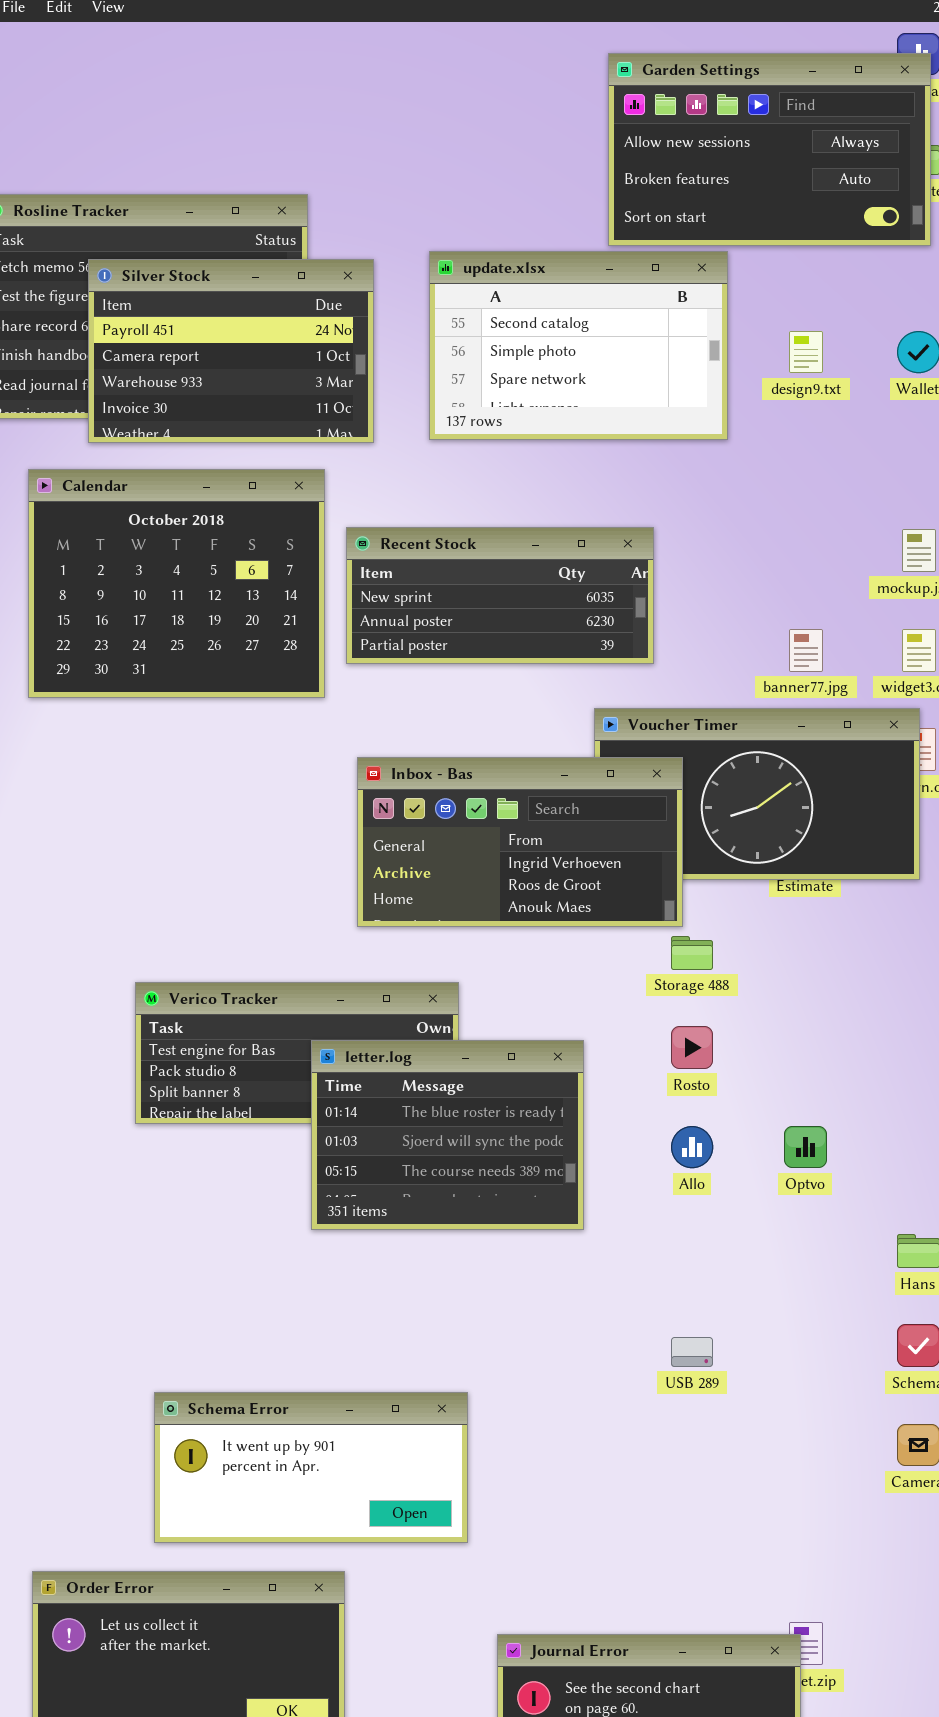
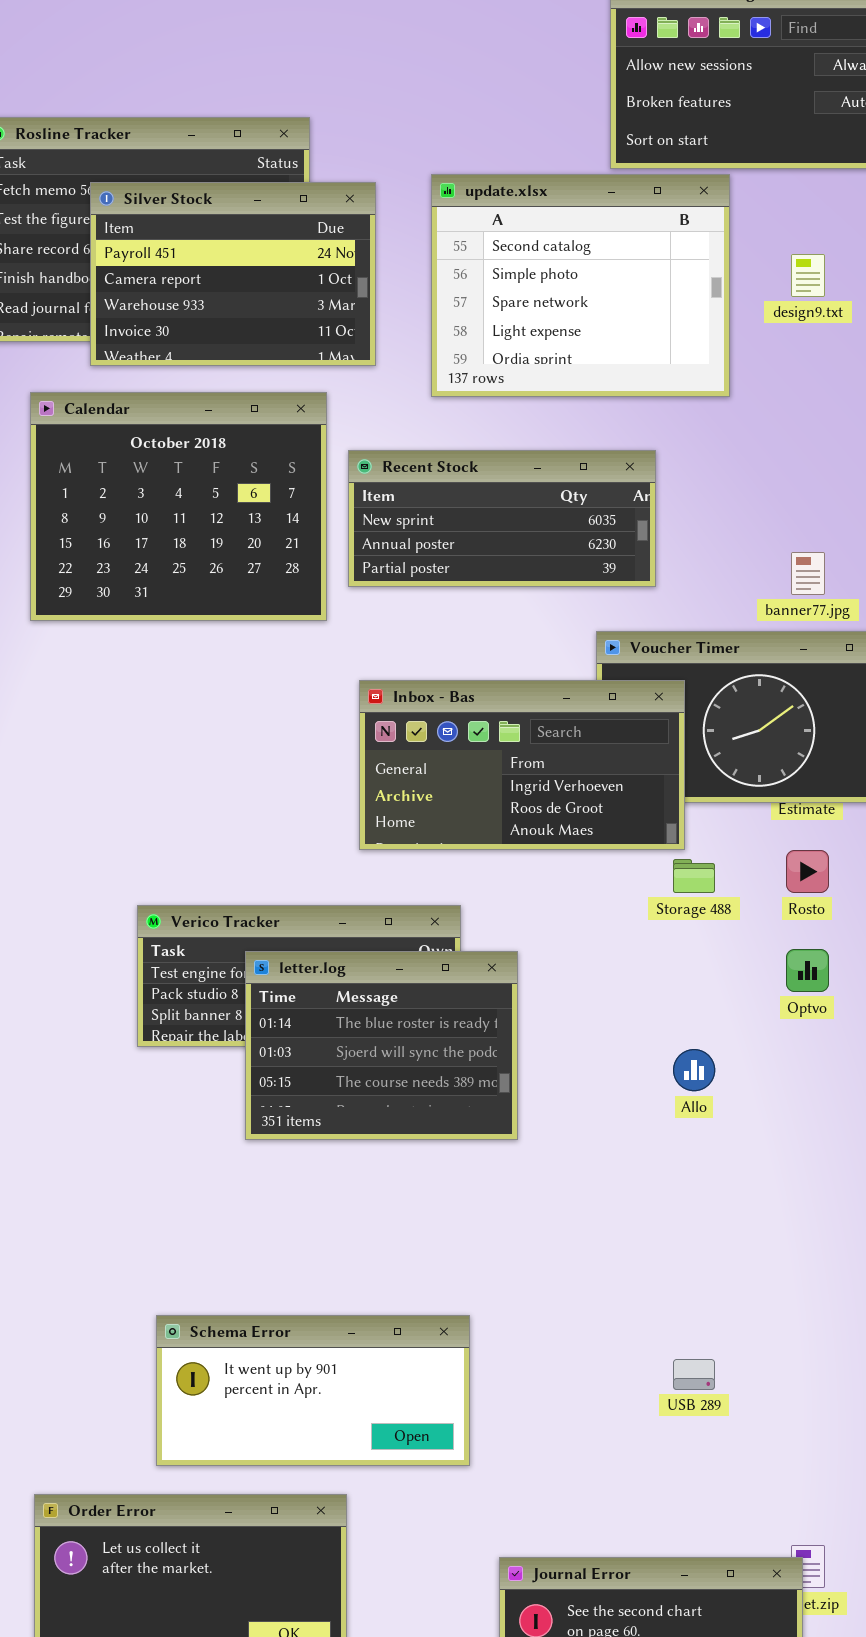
update.xlsx: [429,251,728,440] -> [431,174,730,397], resized
Rosto: [671,1026,713,1069] -> [786,850,829,893], moved
letter.log: [311,1040,584,1230] -> [245,951,518,1140], moved
Optvo: [784,1126,827,1168] -> [786,949,829,992], moved
USB 289: [671,1337,713,1367] -> [673,1359,715,1390], moved

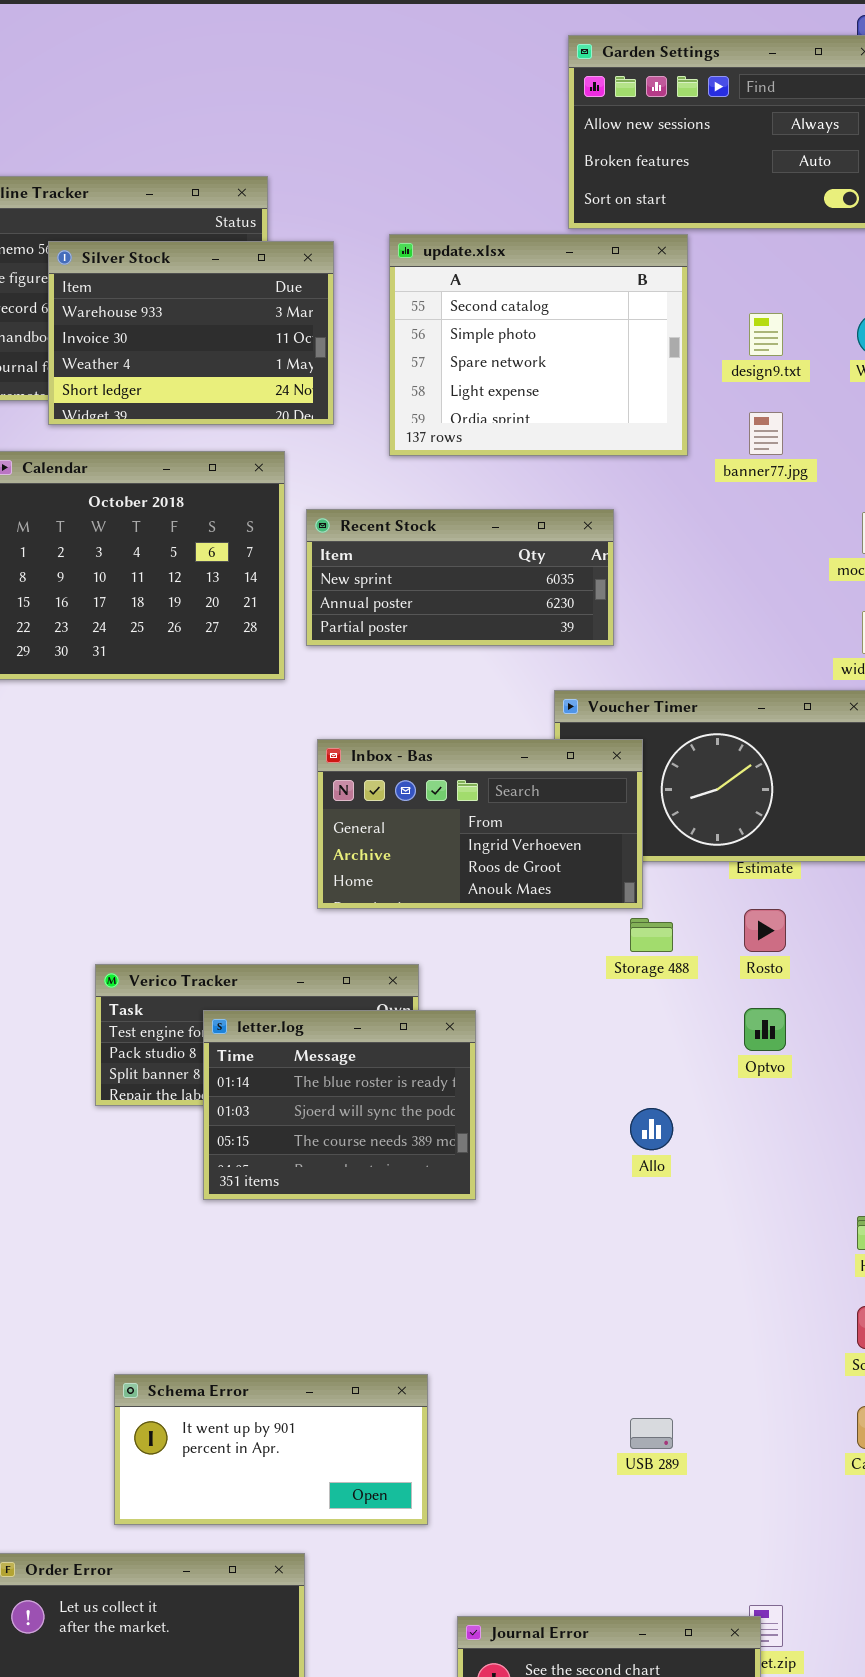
Silver Stock: [90,182,376,366] -> [48,241,334,425], scrolled down 2 rows
banner77.jpg: [791,552,825,595] -> [749,412,783,455], moved

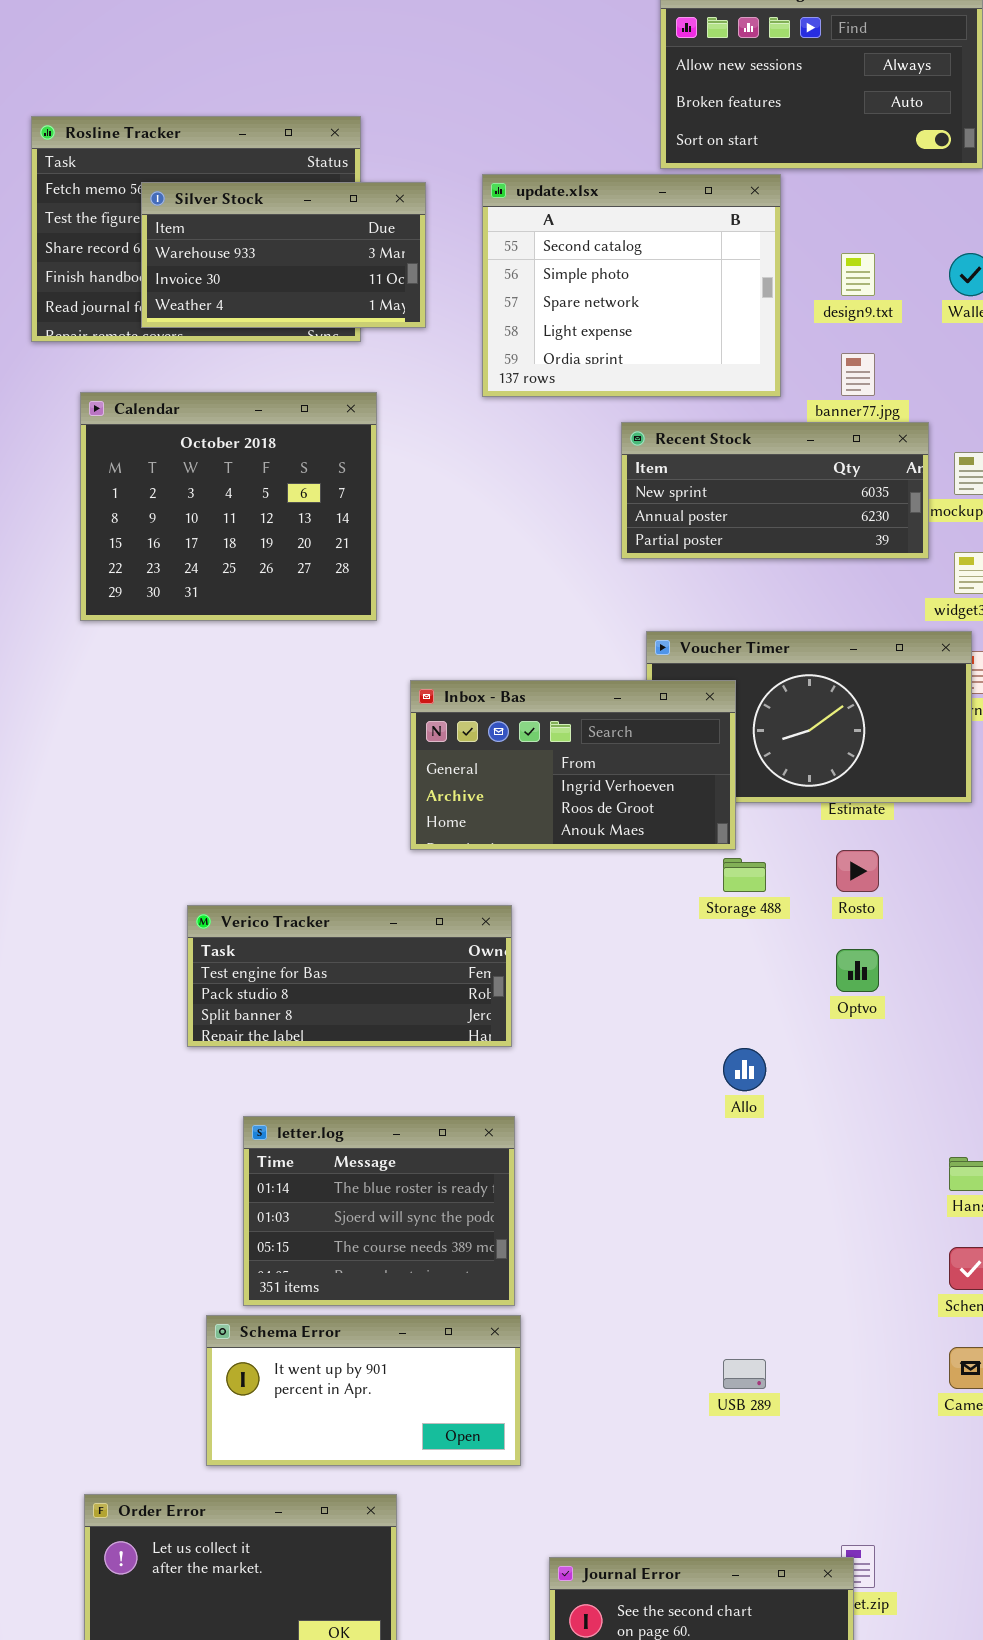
Silver Stock: [48,241,334,425] -> [141,182,426,328], resized
Recent Stock: [306,509,614,646] -> [621,422,929,559], moved
letter.log: [203,1010,476,1200] -> [243,1116,515,1306], moved

